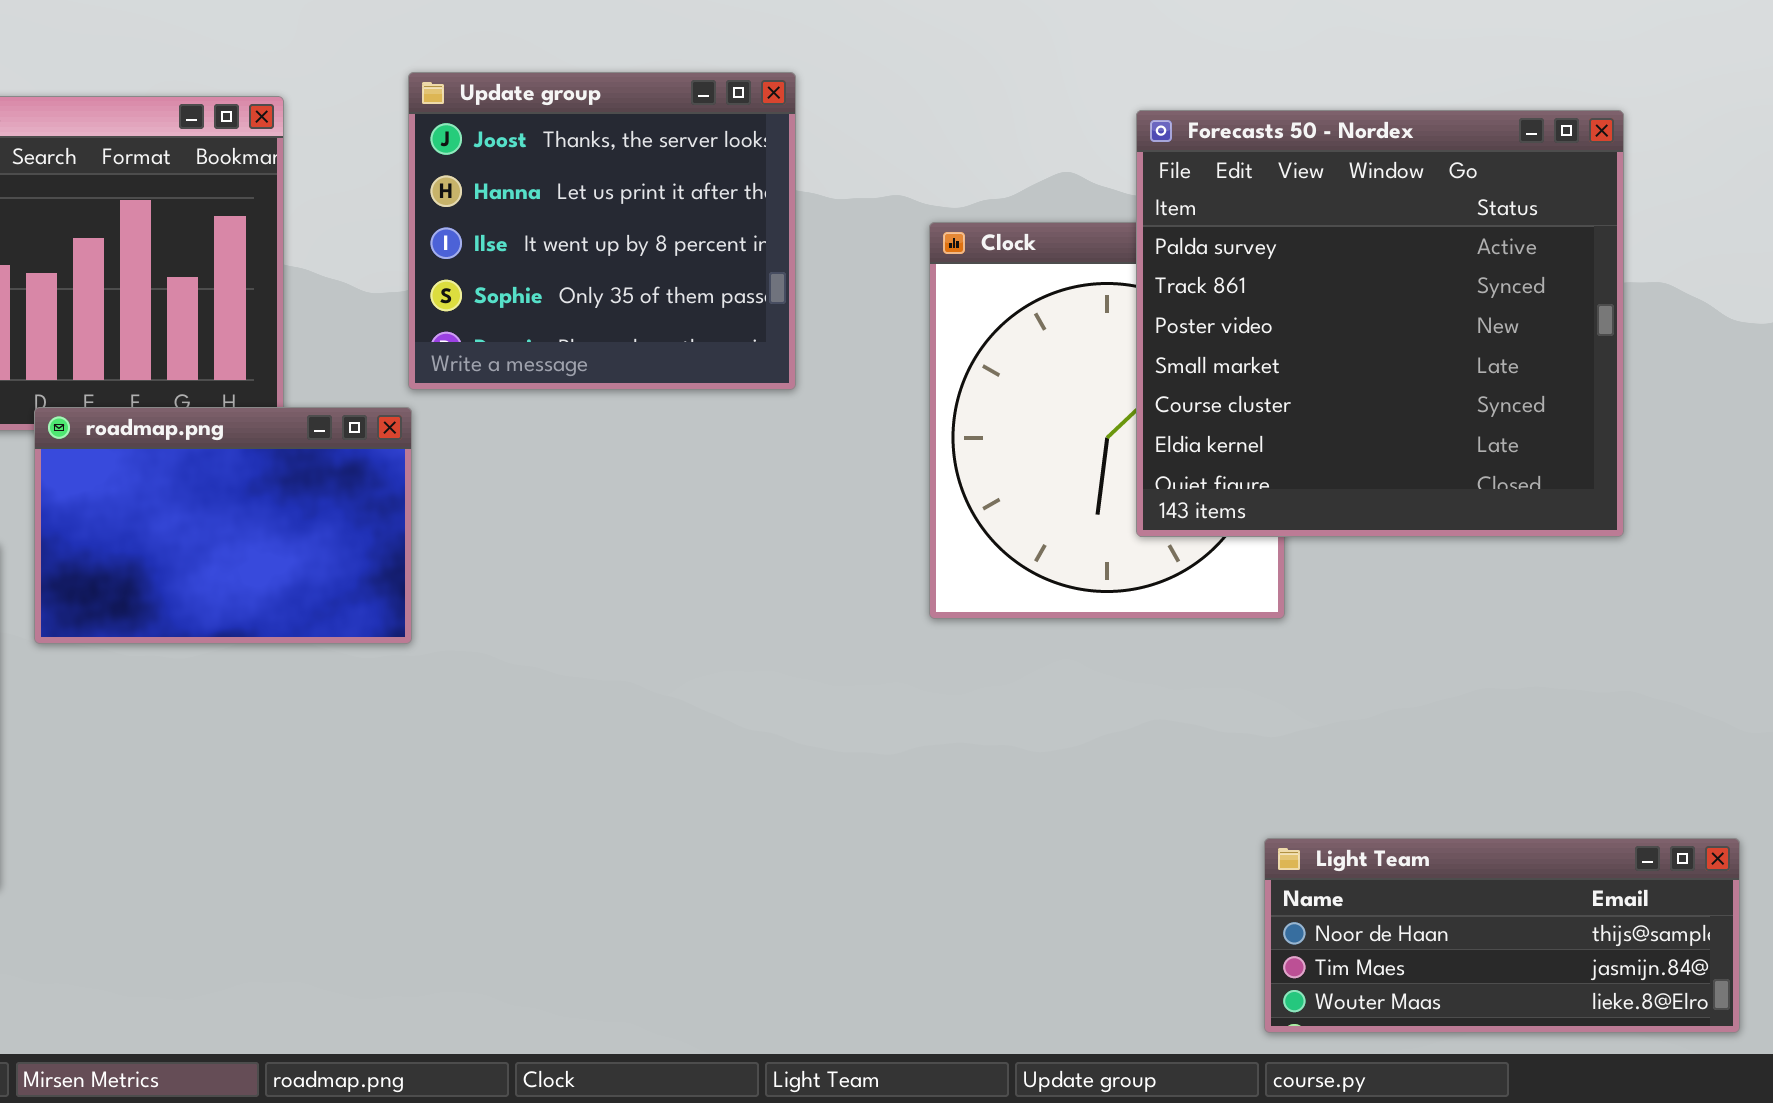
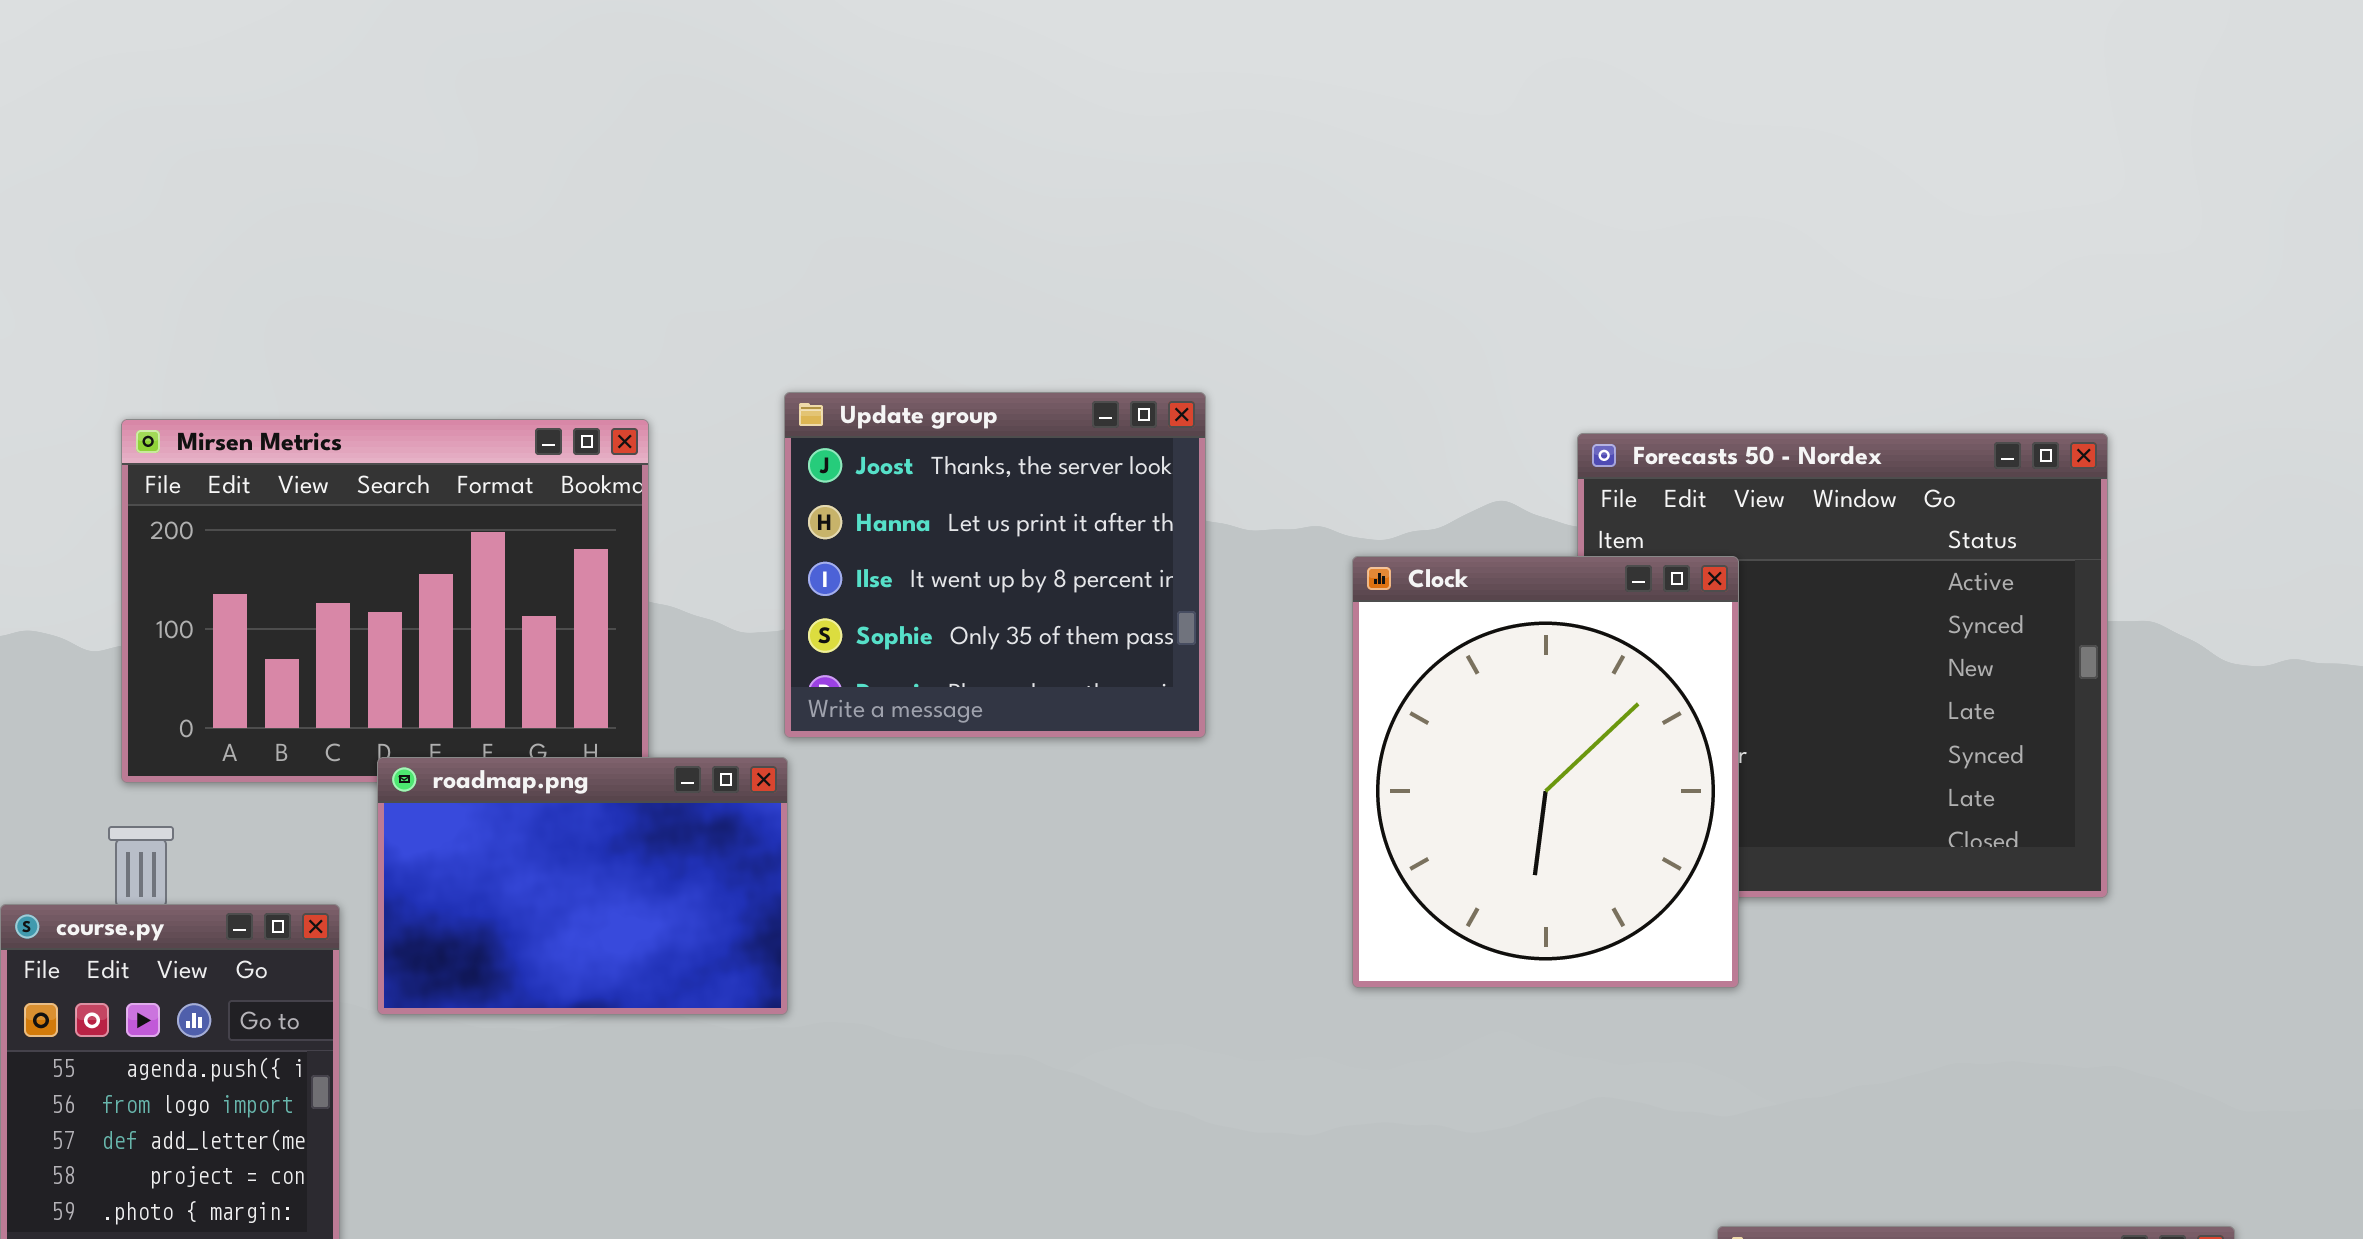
Clock: [929,222,1285,619] -> [1352,556,1739,988], raised

